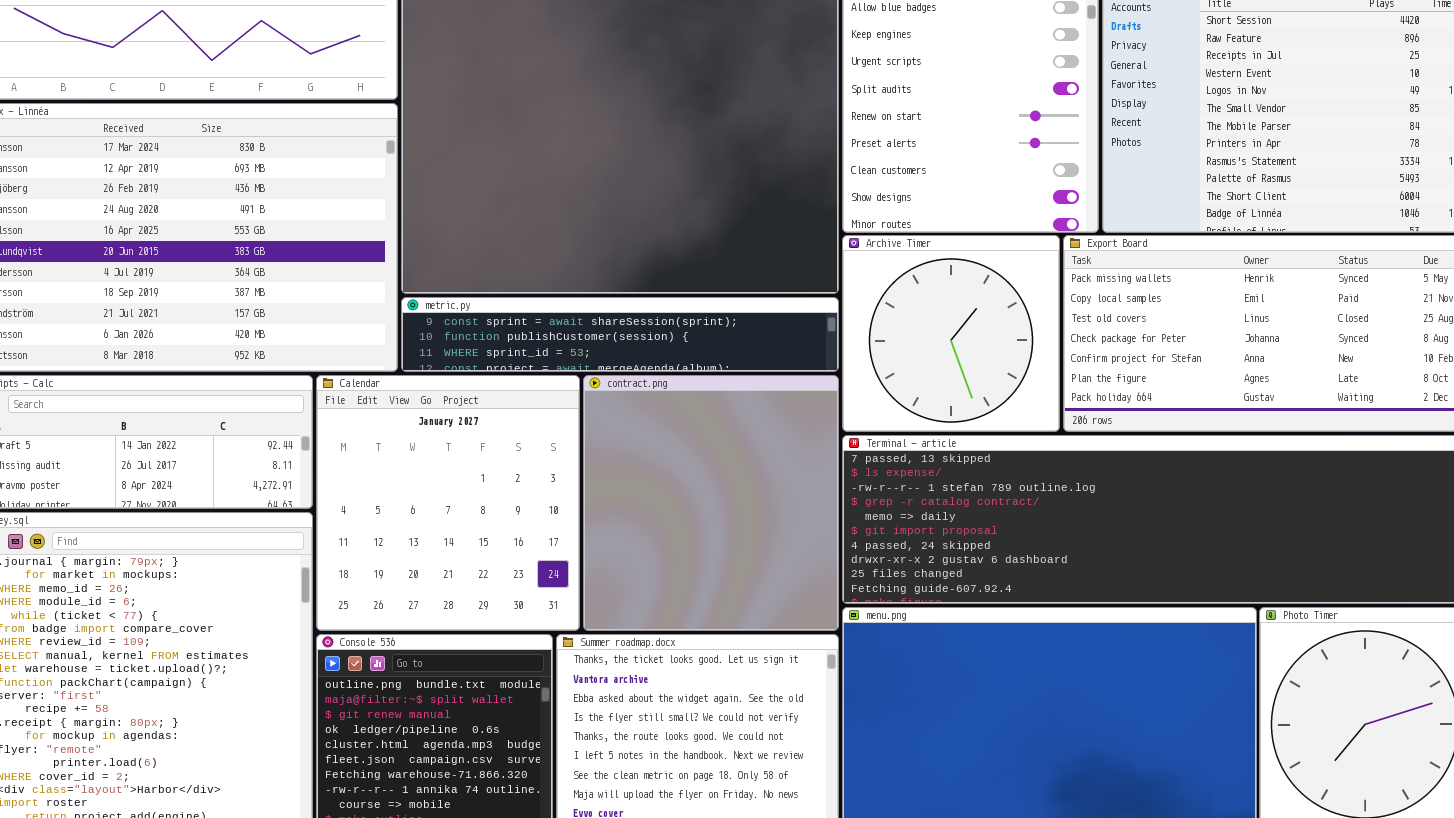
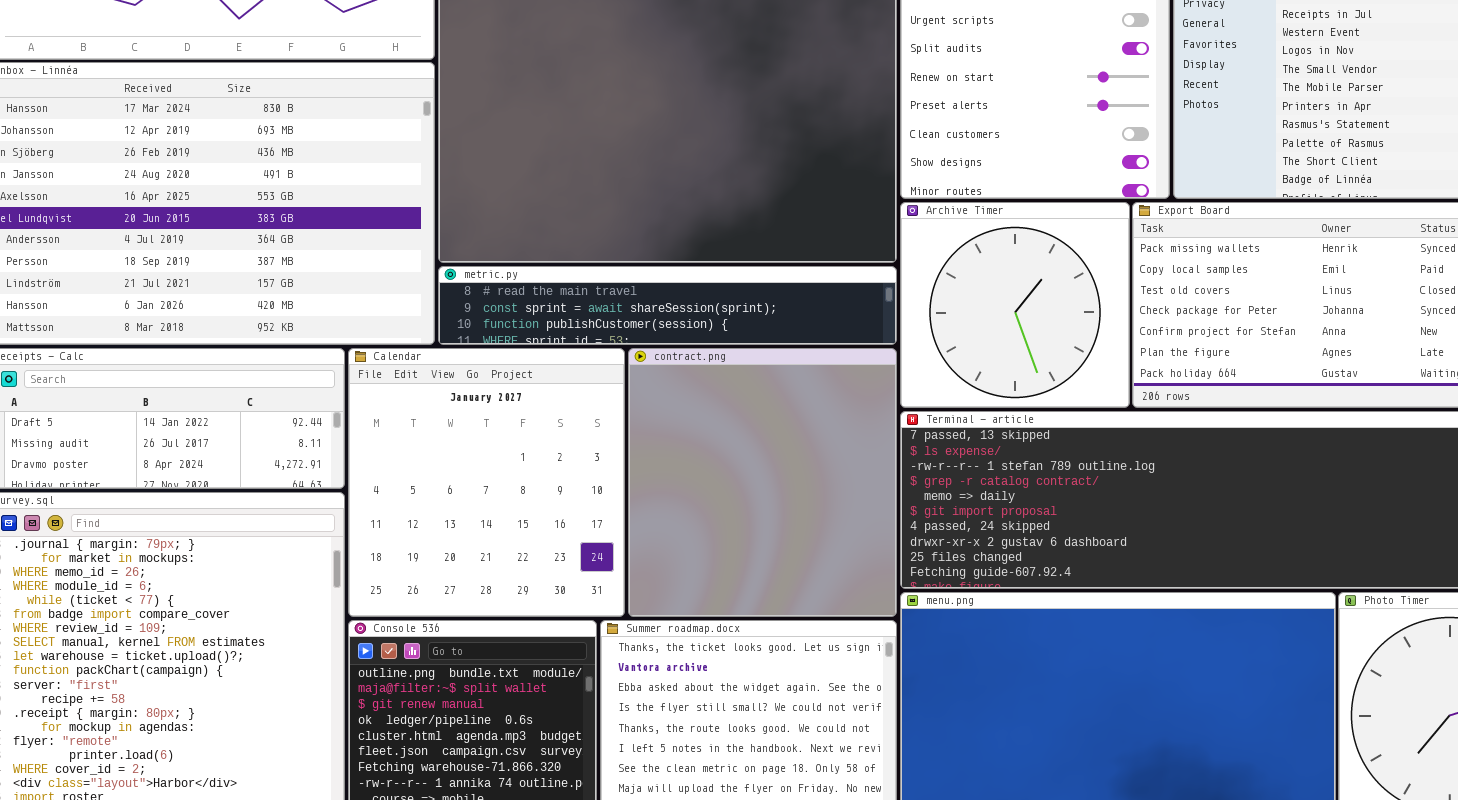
metric.py: [401,297,839,372] -> [438,266,897,345], scrolled up 1 row

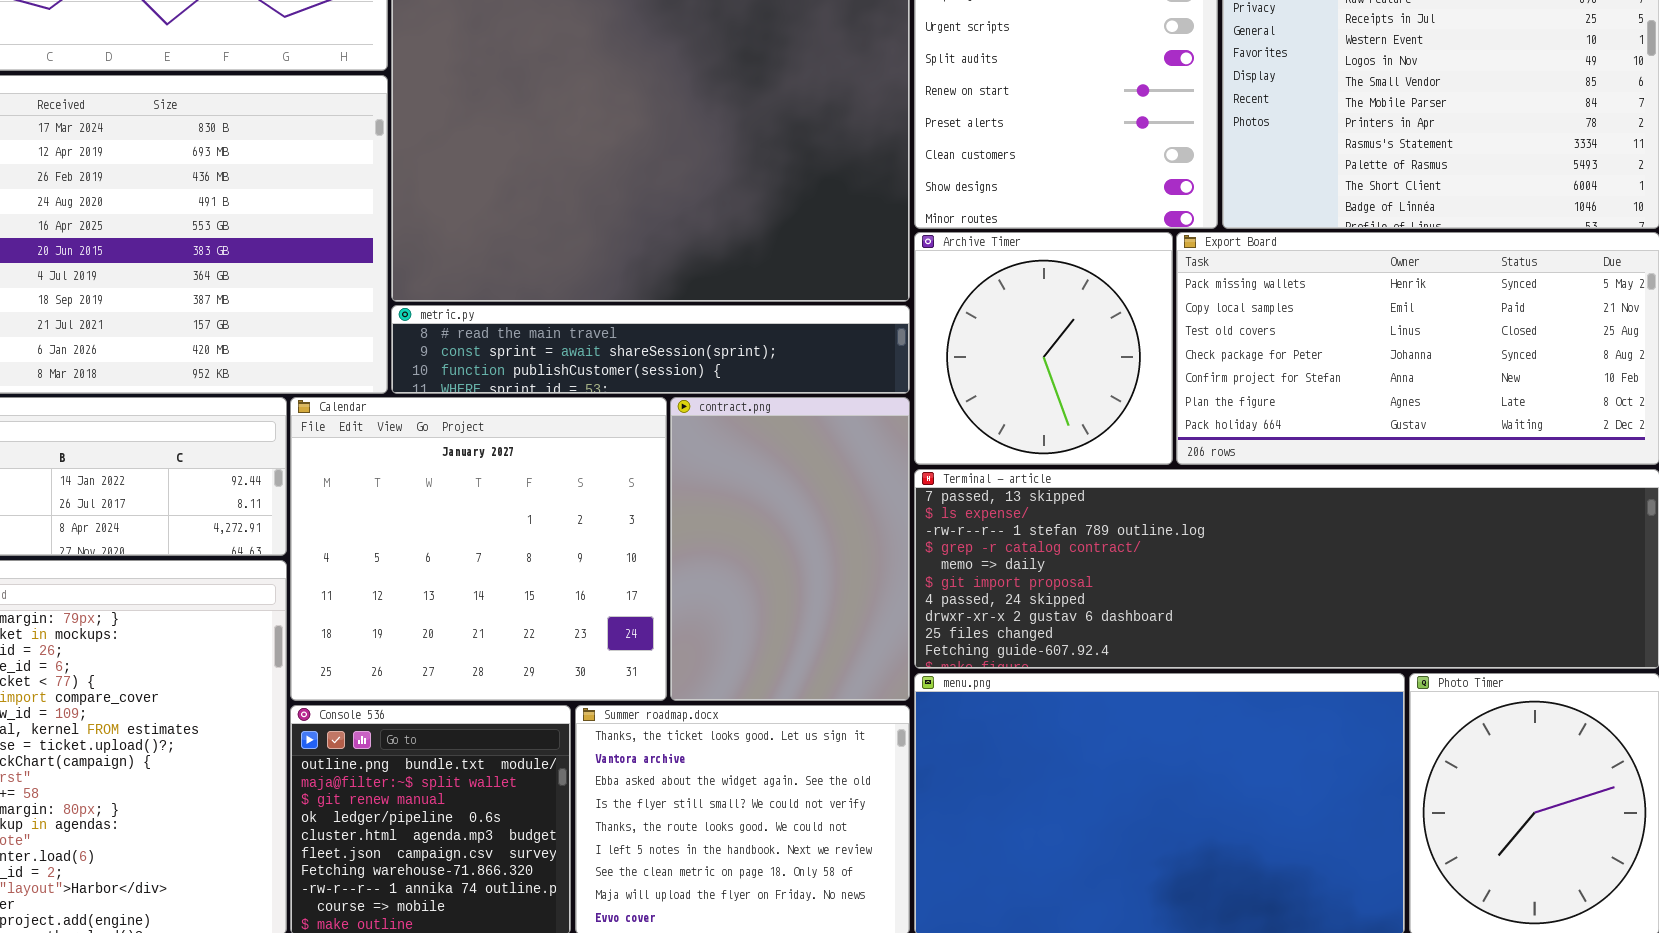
Calendar: [348,348,625,617] -> [290,397,667,701], resized
contract.png: [628,348,897,617] -> [670,397,910,701], resized

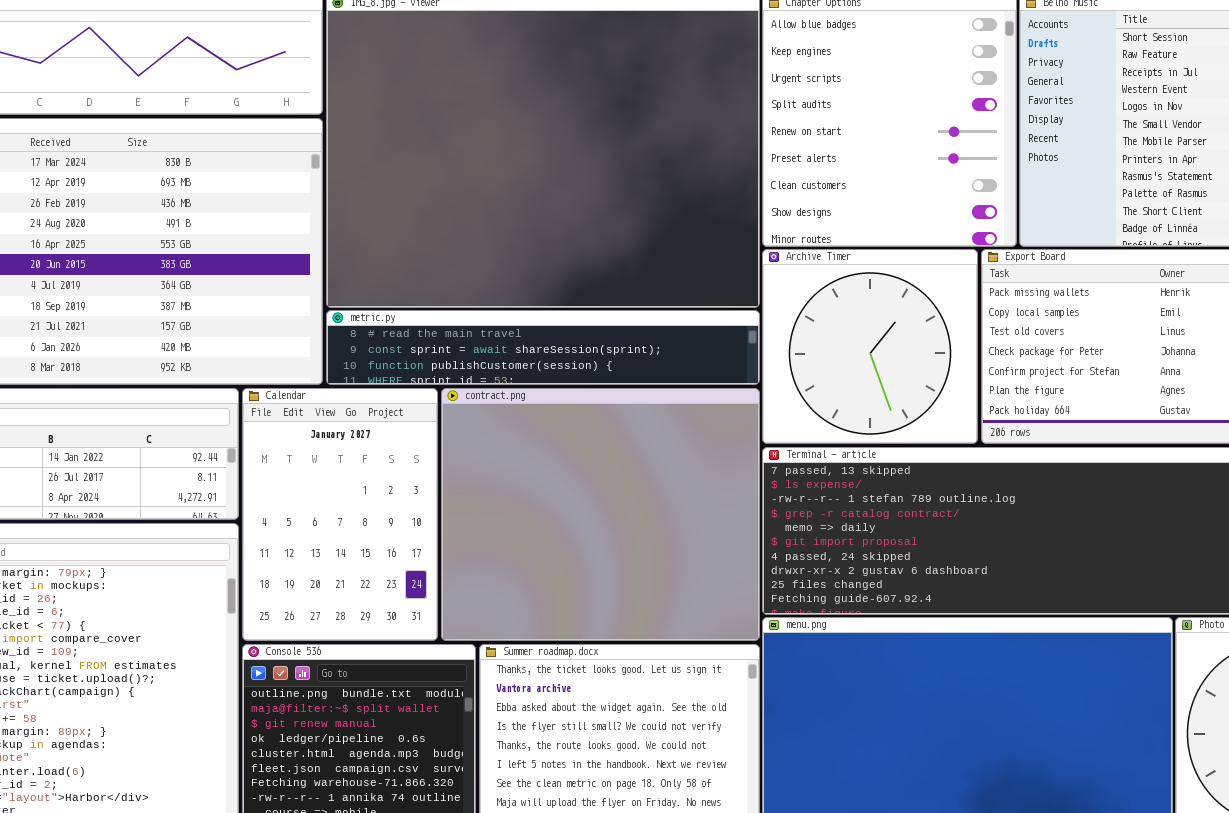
Calendar: [290,397,667,701] -> [242,388,438,641], resized
contract.png: [670,397,910,701] -> [441,388,760,641], resized

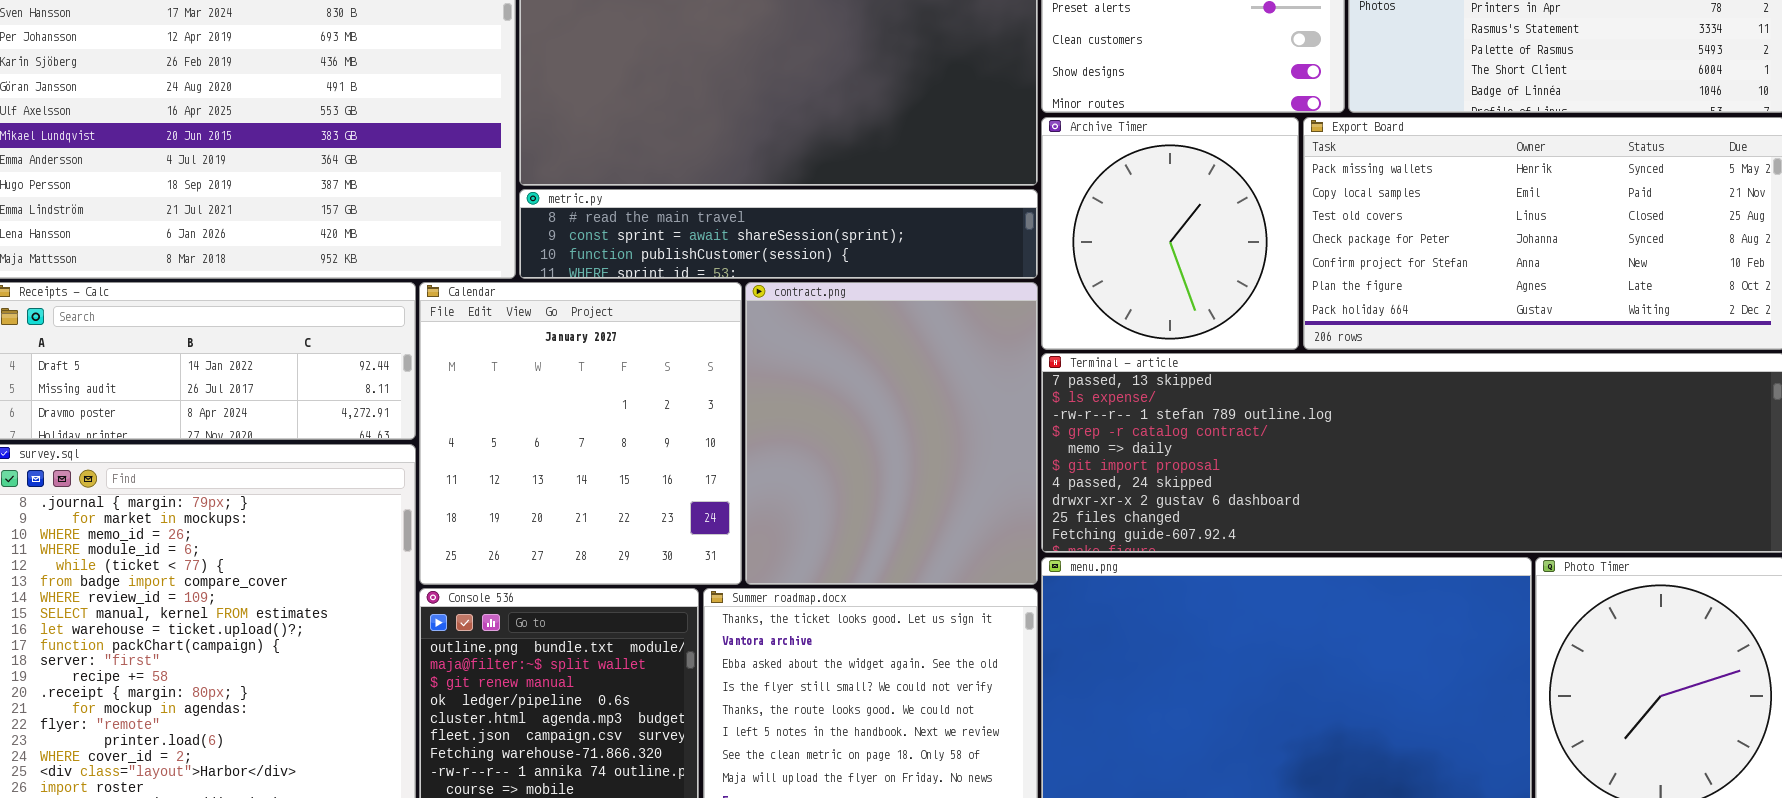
Calendar: [242,388,438,641] -> [419,282,742,585], resized
contract.png: [441,388,760,641] -> [745,282,1038,585], resized

